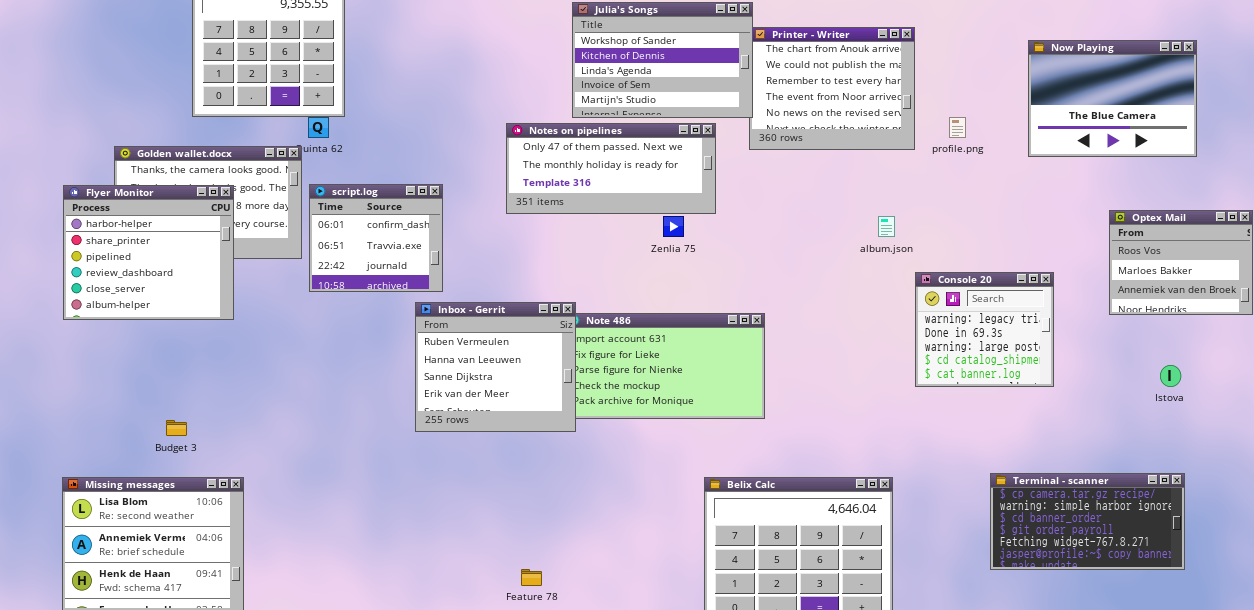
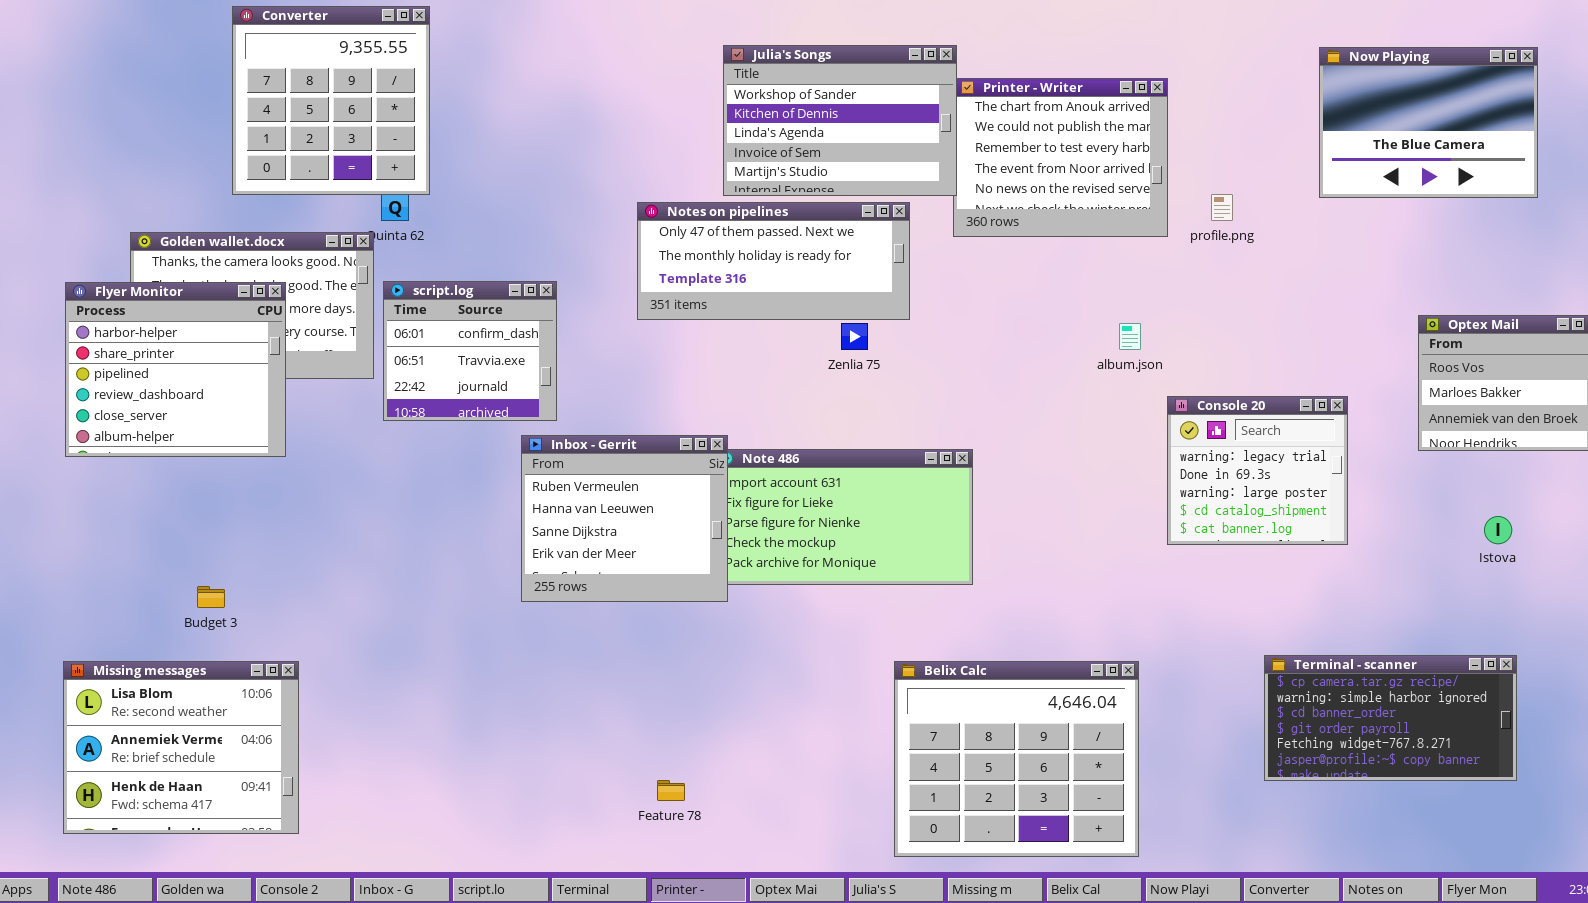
Now Playing: [1028,40,1197,157] -> [1319,47,1538,198], moved

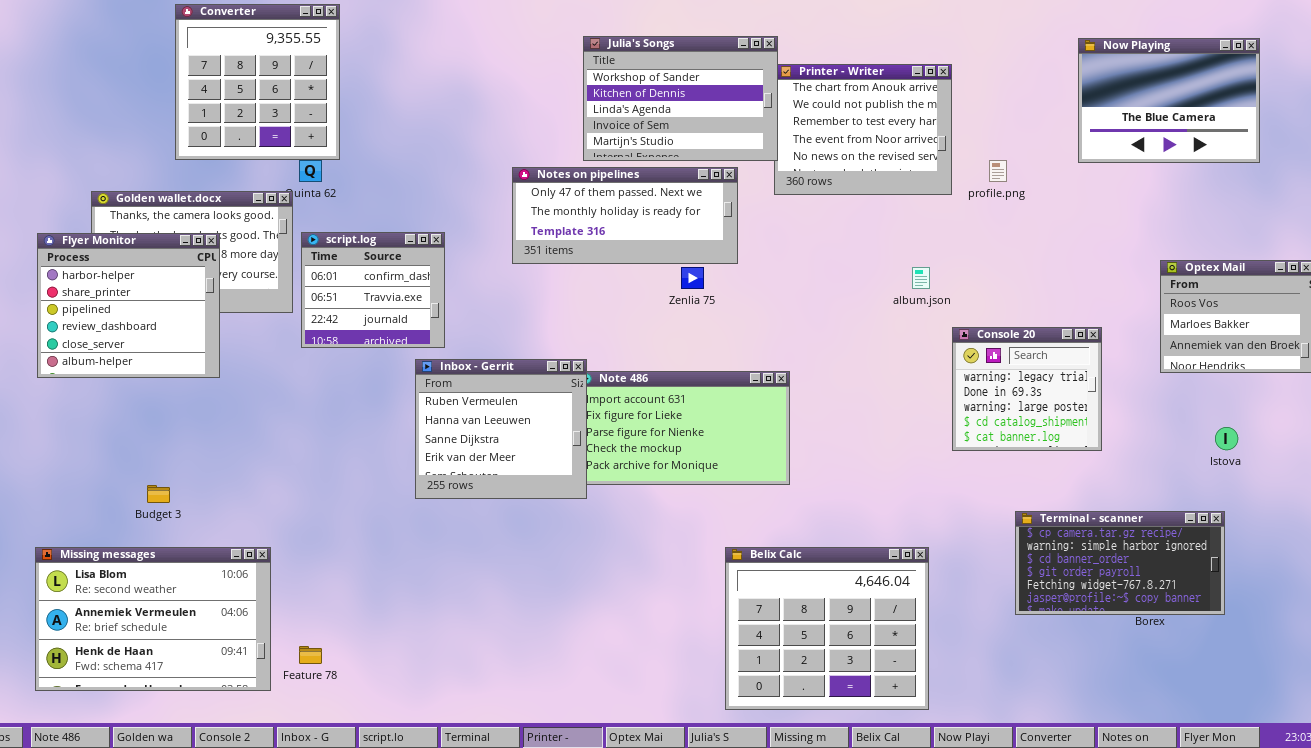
Terminal - scanner: [1264,655,1517,781] -> [1015,511,1225,615], moved
Missing messages: [63,661,299,834] -> [35,547,271,691], resized
Feature 78: [657,780,685,801] -> [299,646,322,664], moved

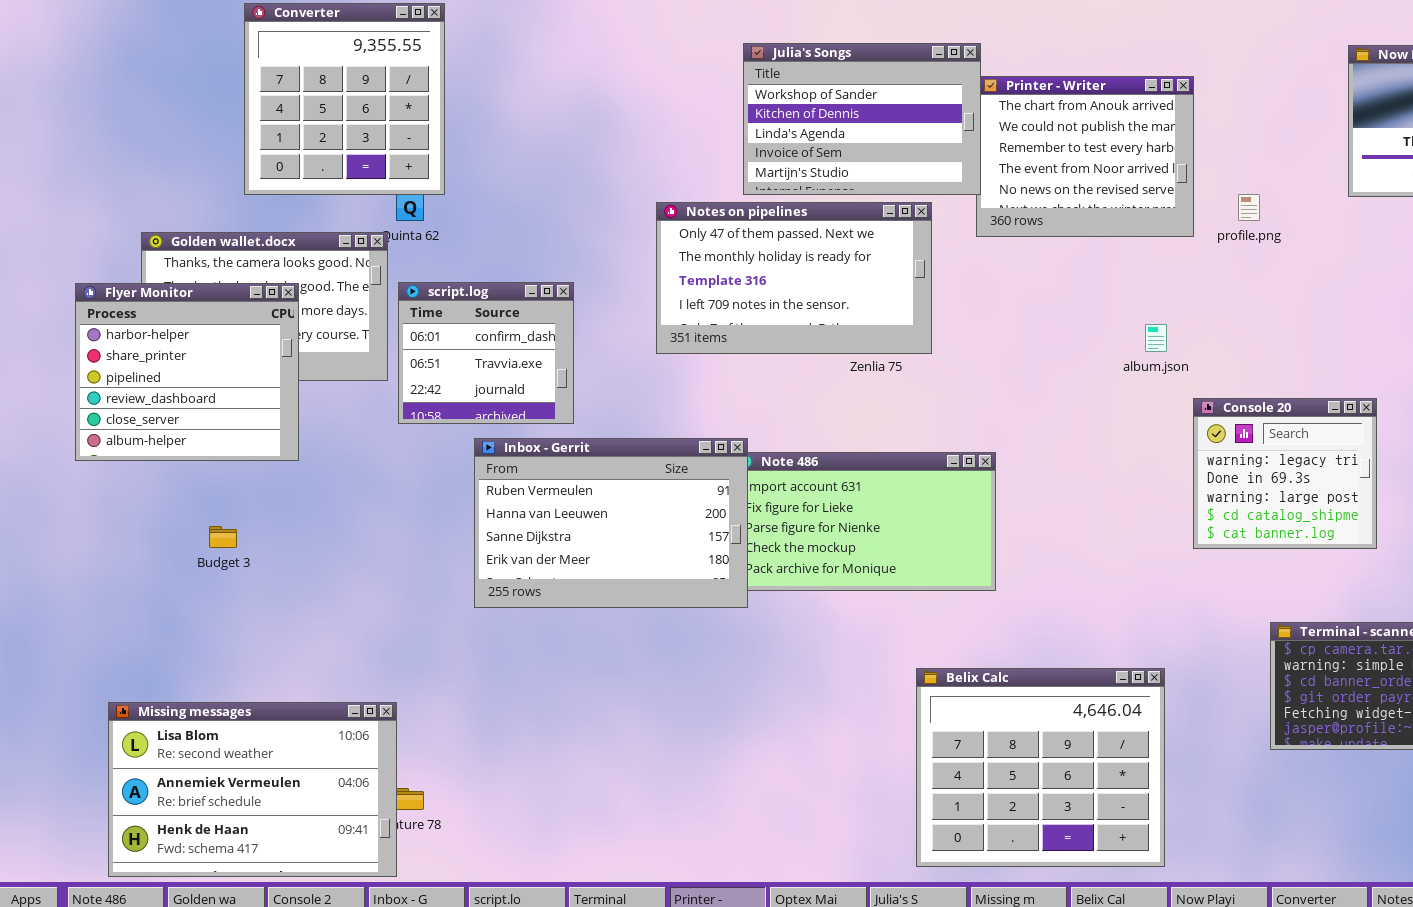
Notes on pipelines: [512,167,738,264] -> [656,202,932,354], resized
Inbox - Gerrit: [415,359,587,499] -> [474,438,748,608], resized
Budget 3: [147,485,170,503] -> [209,526,237,548], moved
Missing messages: [35,547,271,691] -> [108,702,397,877], moved

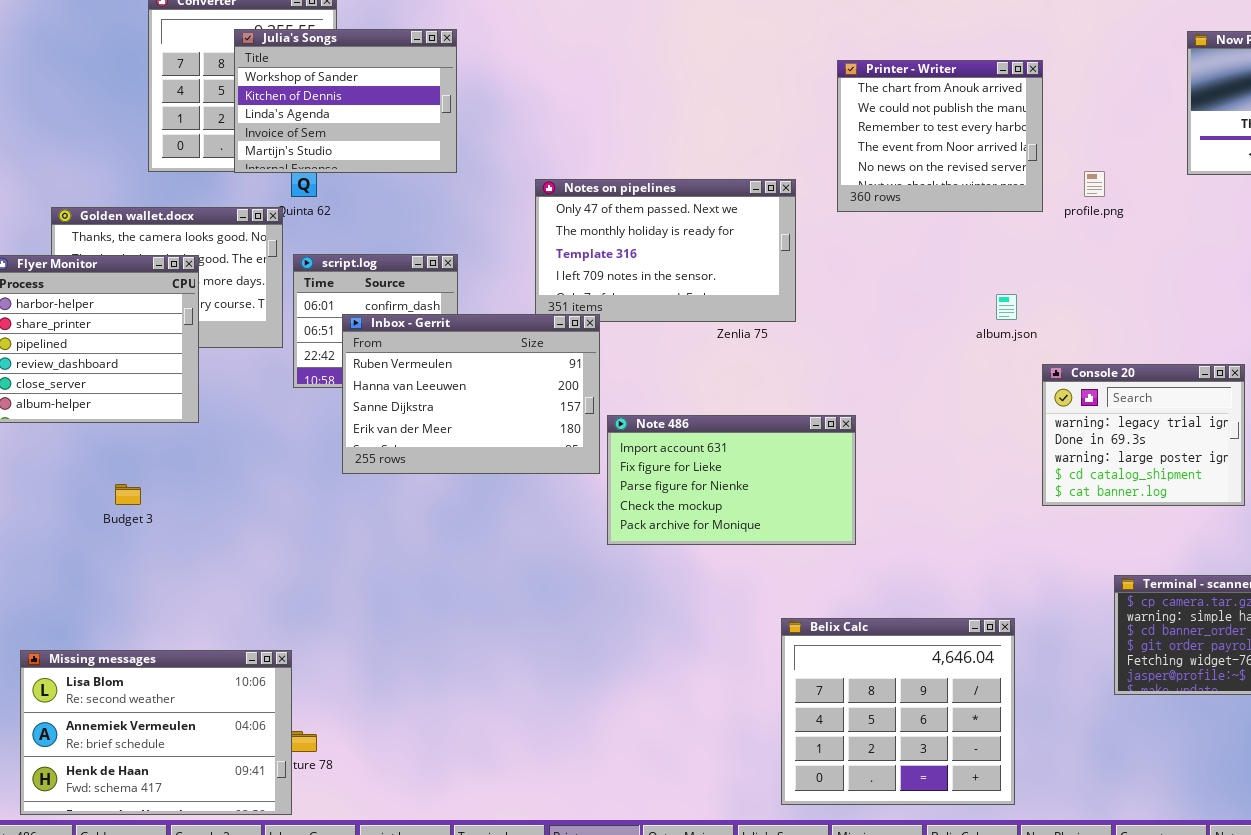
Julia's Songs: [743,43,981,195] -> [234,29,457,173], moved
Console 20: [1193,398,1377,549] -> [1042,364,1245,506], resized
Inbox - Gerrit: [474,438,748,608] -> [342,314,600,474], moved

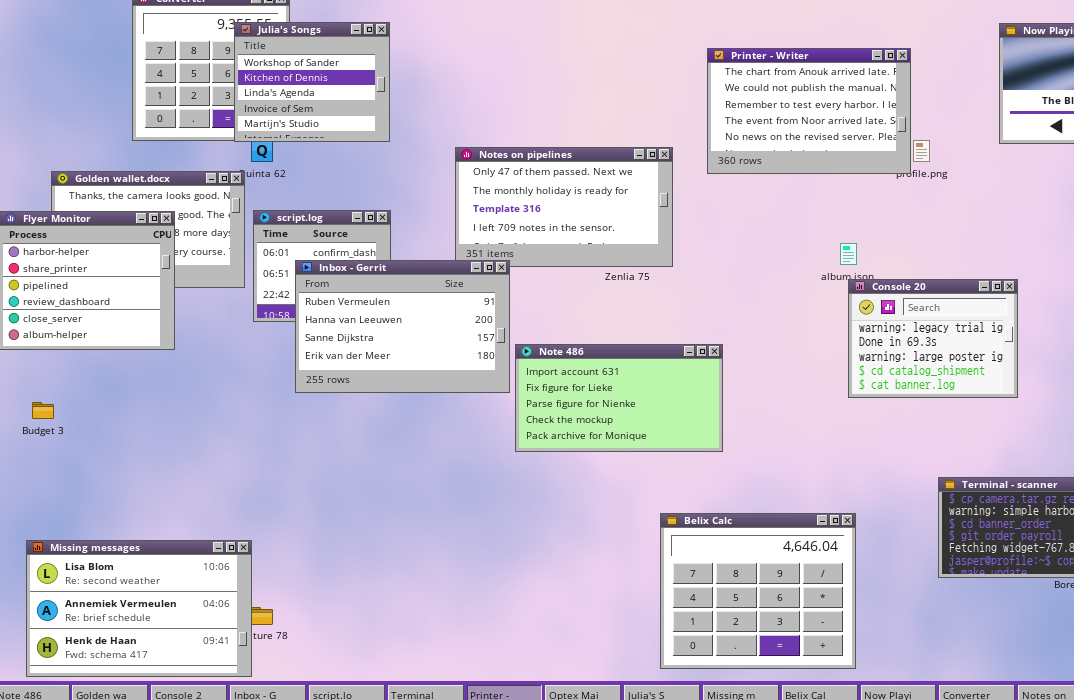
Julia's Songs: [234,29,457,173] -> [234,22,390,142], resized
Printer - Writer: [837,60,1043,212] -> [707,48,911,174], resized
Console 20: [1042,364,1245,506] -> [848,279,1018,398], moved
Budget 3: [115,484,141,505] -> [32,402,54,419], moved

